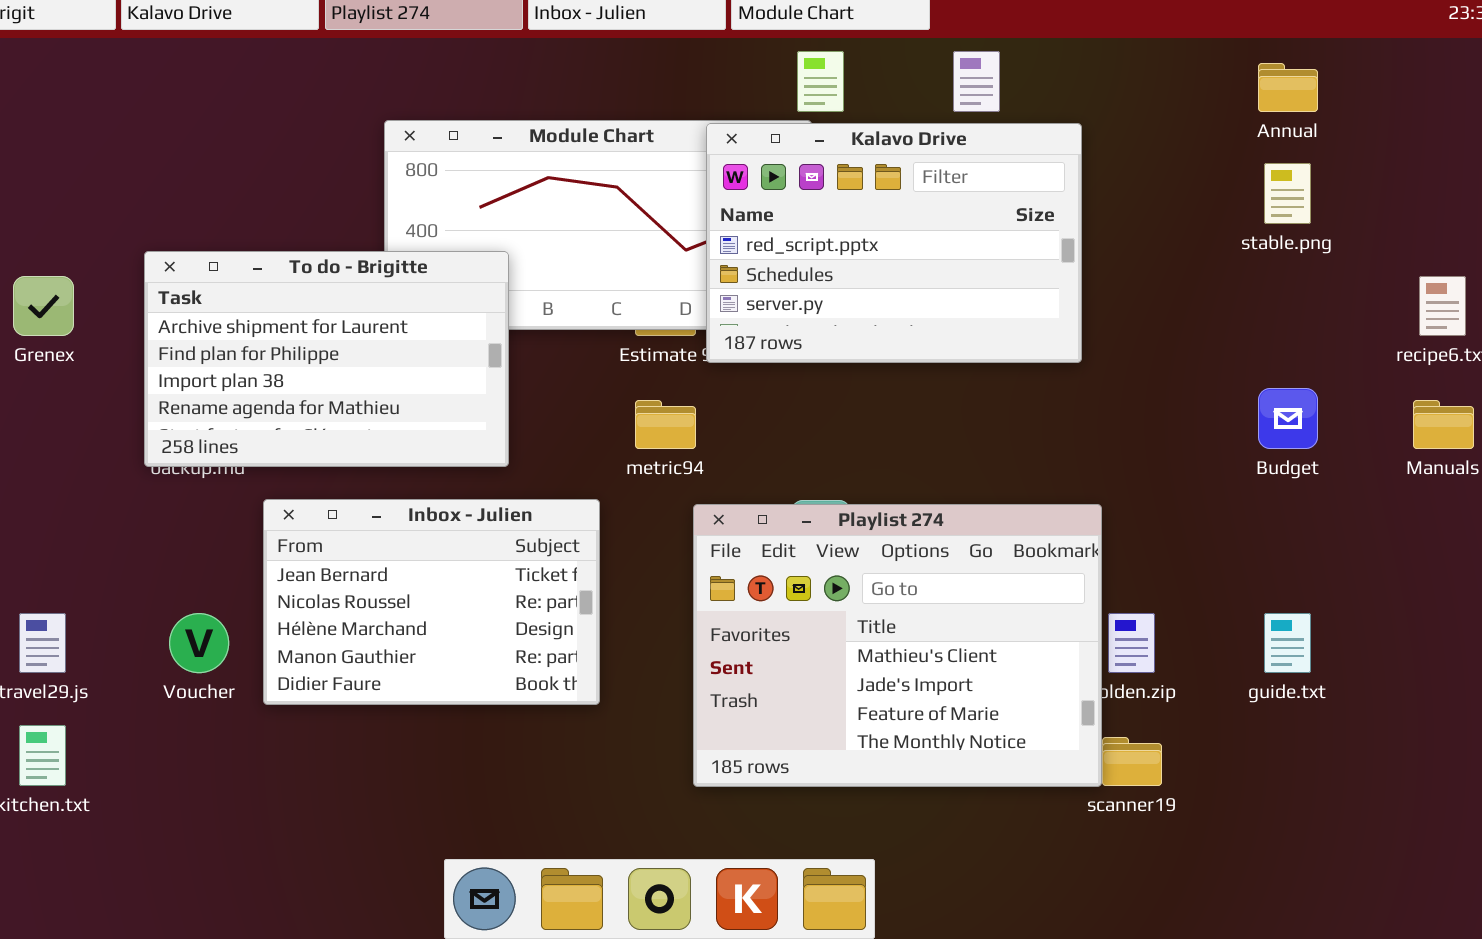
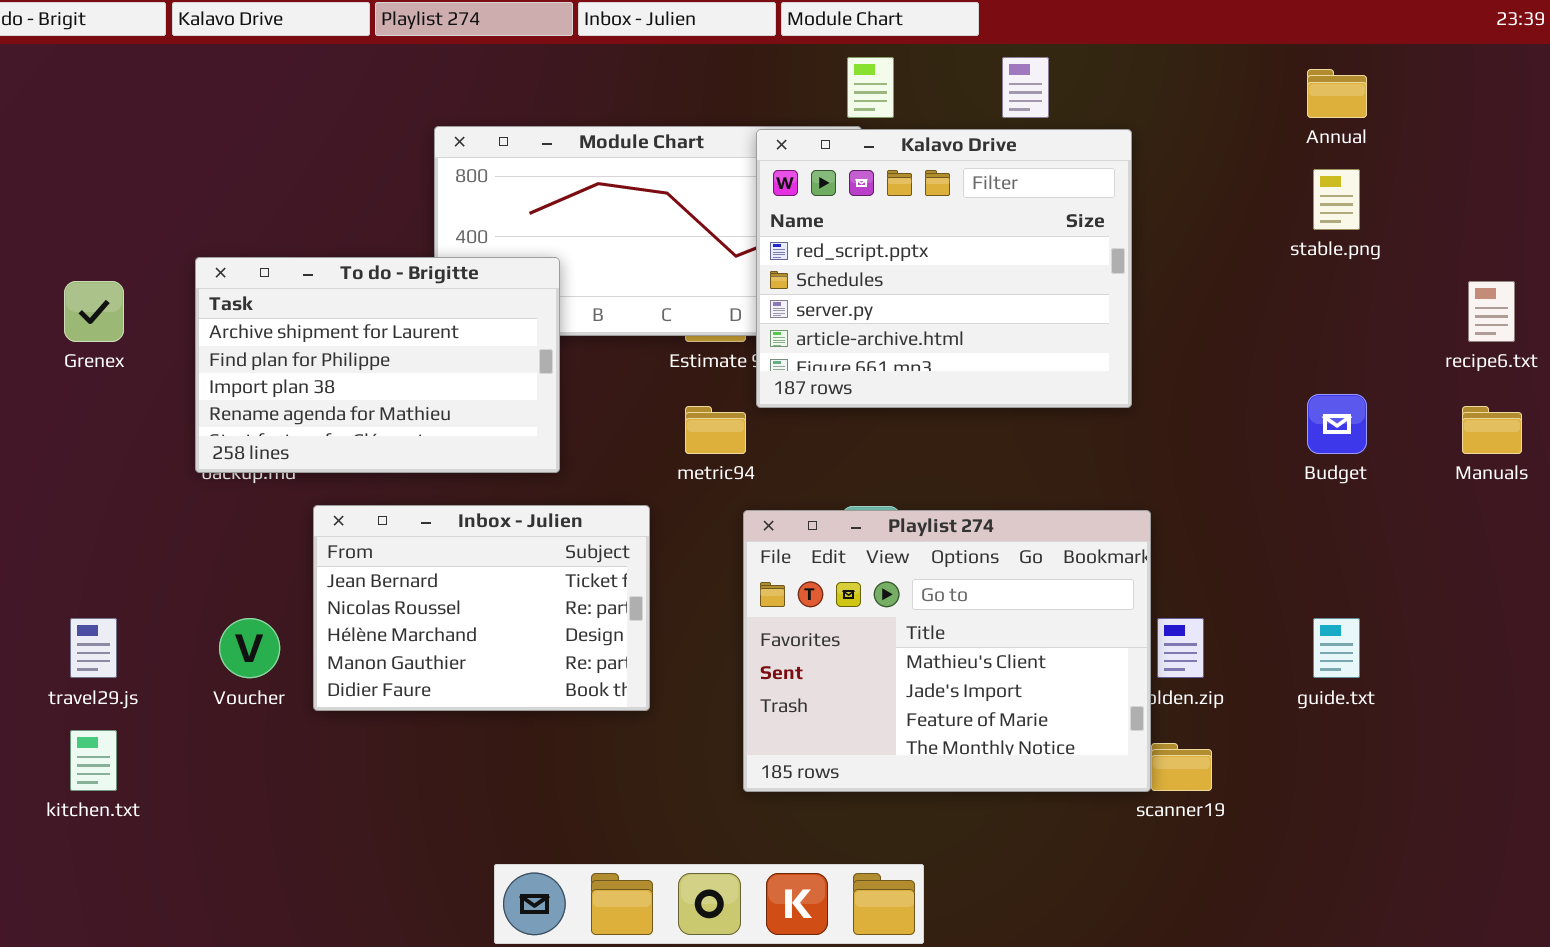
Kalavo Drive: [706,123,1082,363] -> [756,129,1132,408], resized

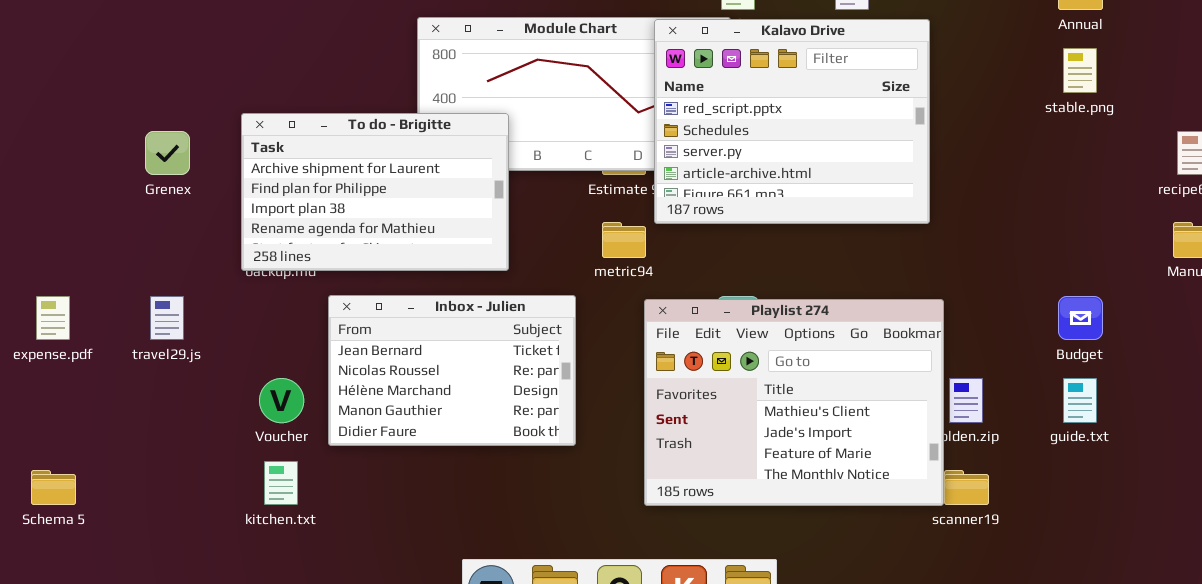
Budget: [1307,394,1367,454] -> [1058,296,1103,340], moved
travel29.js: [70,618,117,678] -> [150,296,184,340], moved
kitchen.txt: [70,730,117,791] -> [264,461,298,505], moved

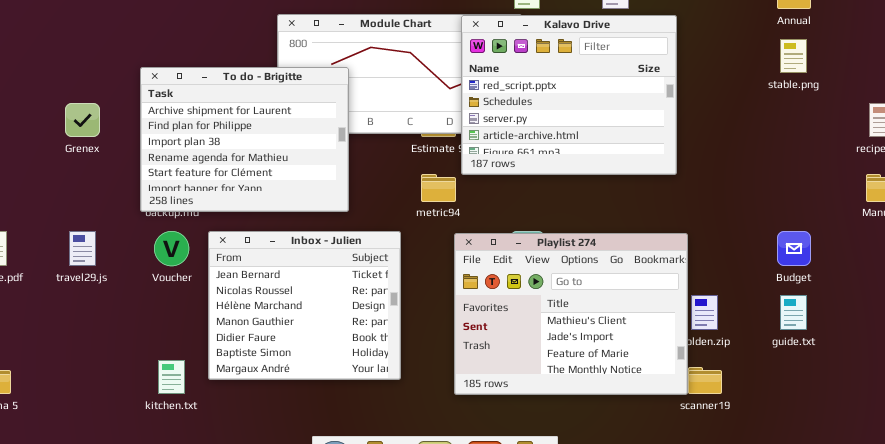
To do - Brigitte: [241,113,509,271] -> [140,67,349,212], resized
Inbox - Julien: [328,295,576,446] -> [208,231,401,380], resized
Voucher: [259,378,304,423] -> [154,231,189,266], moved

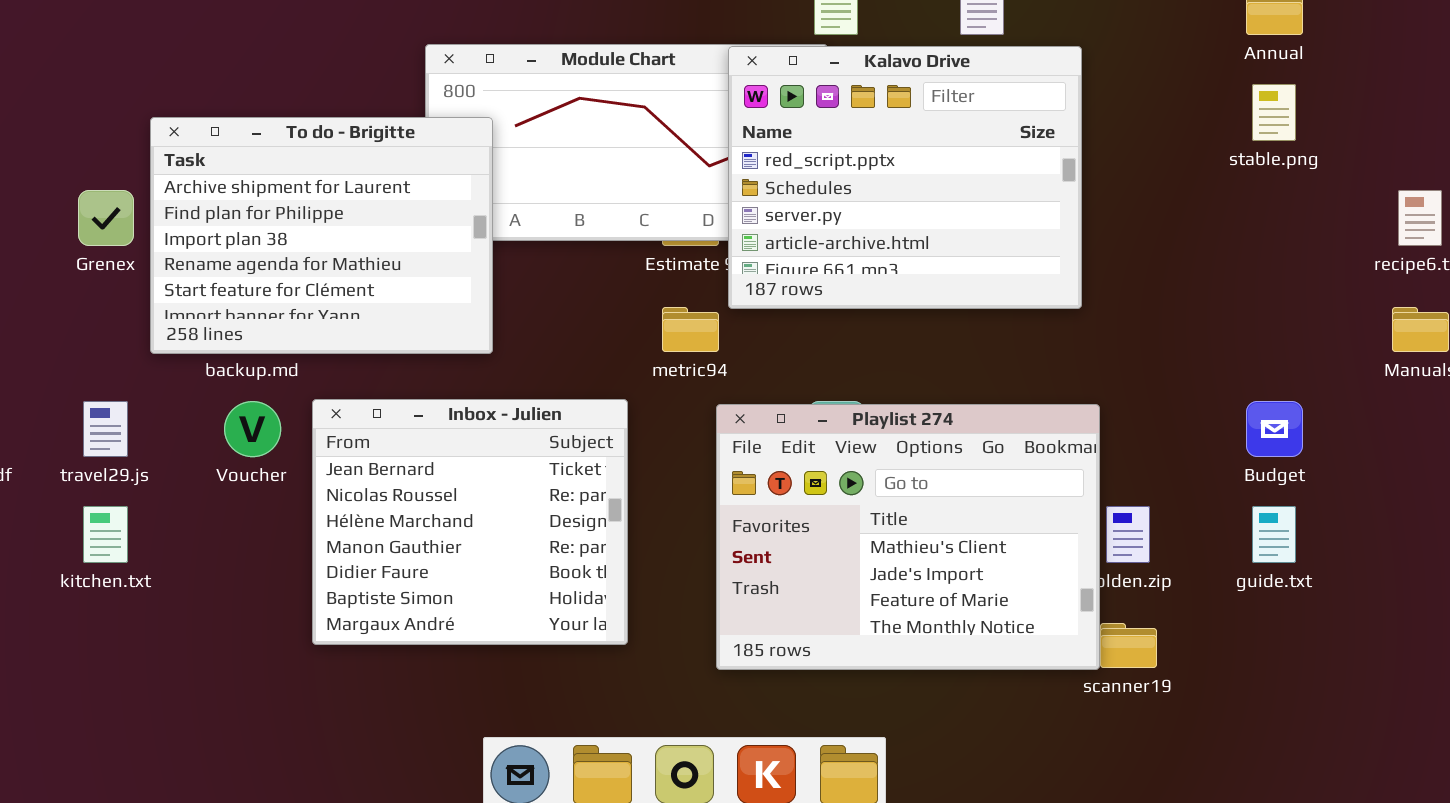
To do - Brigitte: [140,67,349,212] -> [150,117,493,354], moved
kitchen.txt: [158,360,185,394] -> [83,506,128,563], moved

